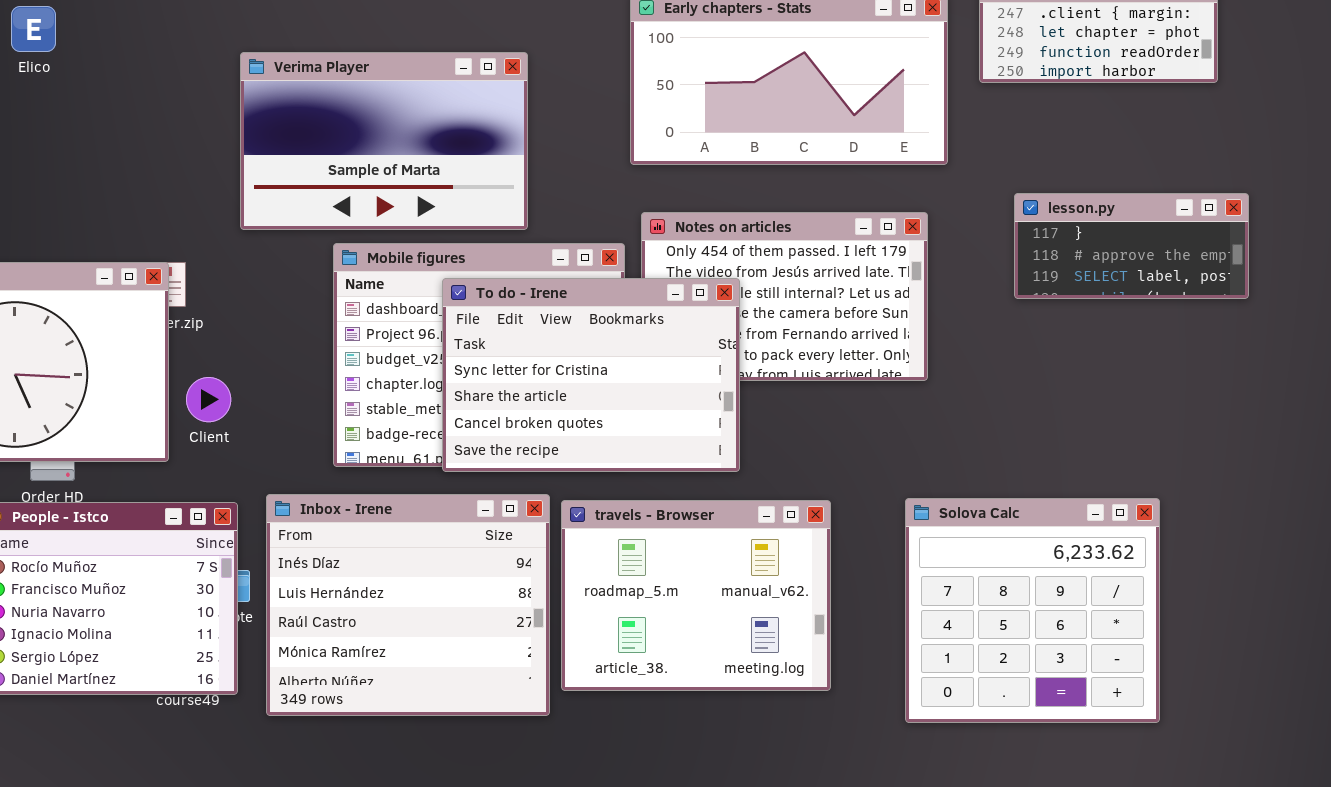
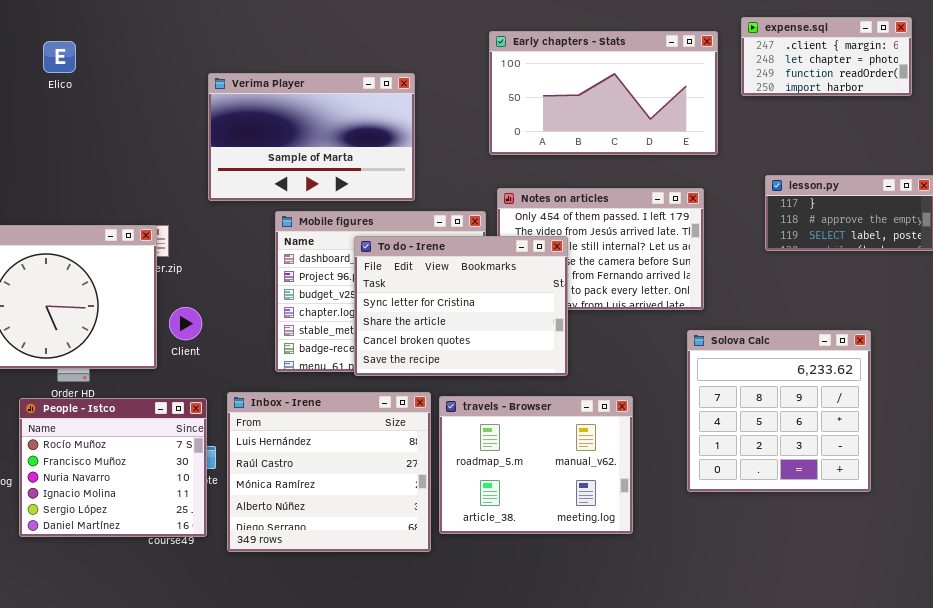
Inbox - Irene: [266,494,550,716] -> [227,392,431,552], scrolled down 1 row
Solova Calc: [905,498,1160,723] -> [687,330,871,492], moved

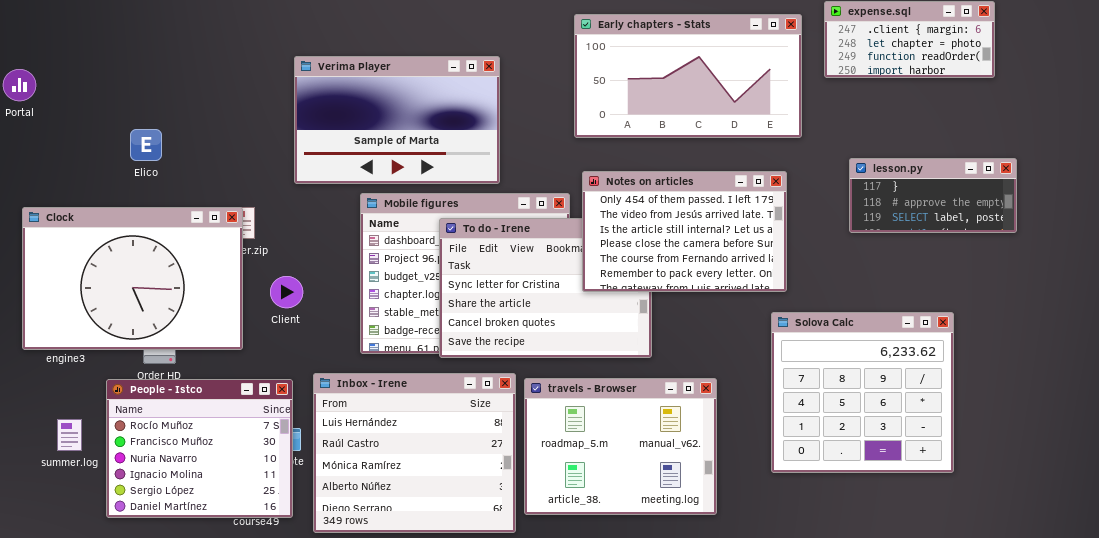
Elico: [43,41,76,73] -> [130,129,162,161], moved
Notes on articles: [497,188,704,310] -> [582,171,787,292], raised
Client: [169,307,202,340] -> [270,276,303,308], moved

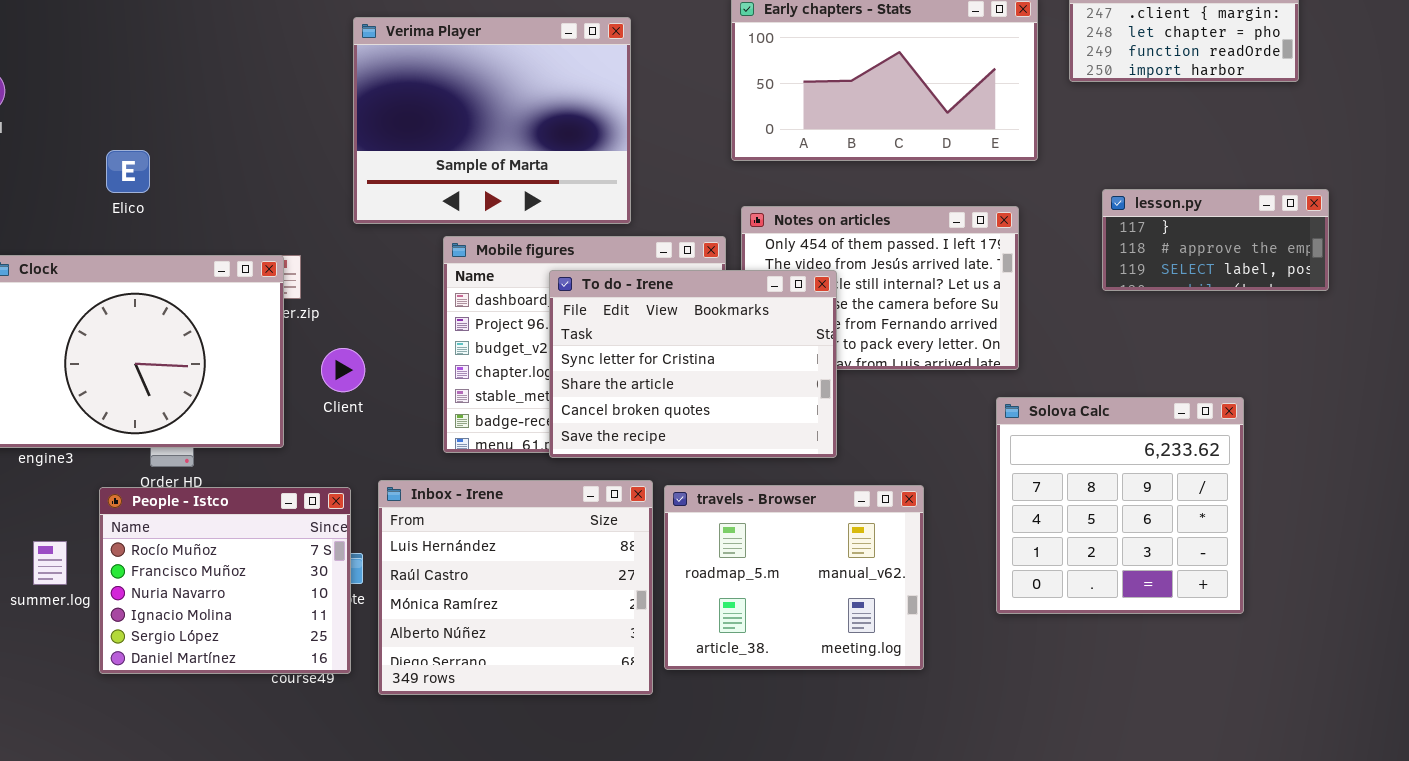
Verima Player: [294,56,500,184] -> [353,17,631,224], resized
Elico: [130,129,162,161] -> [106,150,150,193], moved
To do - Irene: [439,218,652,358] -> [549,270,837,458], raised

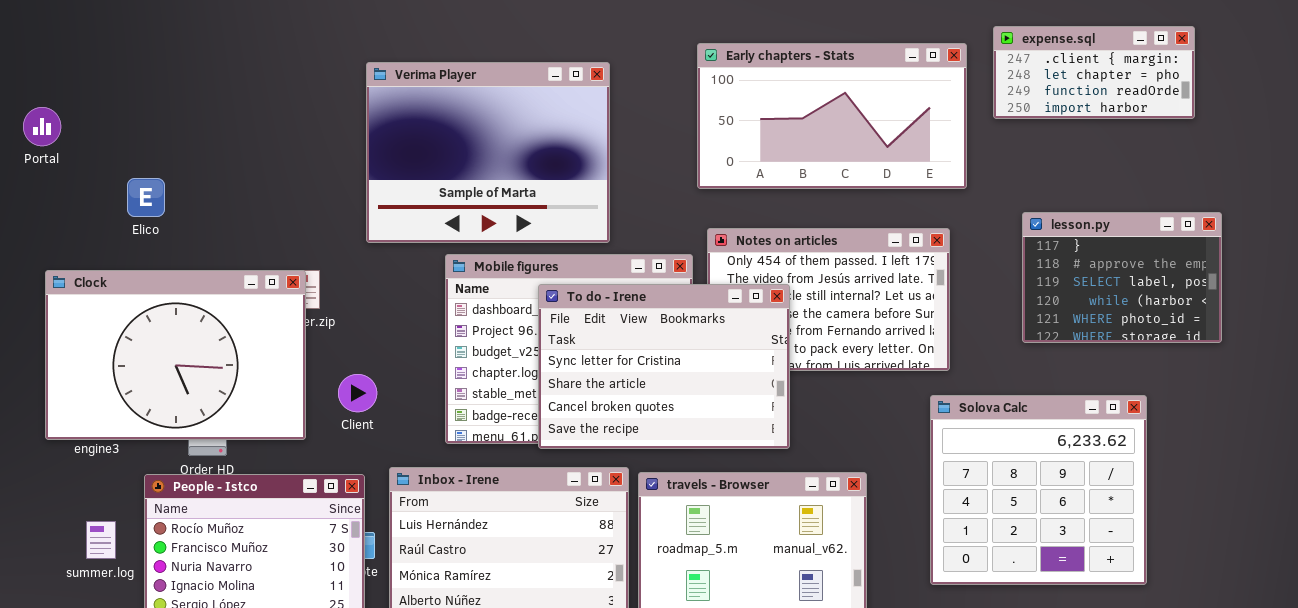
Elico: [106,150,150,193] -> [127,178,165,217], moved
lesson.py: [1102,189,1329,291] -> [1022,212,1222,343], resized
Client: [321,348,365,392] -> [338,374,377,412], moved

